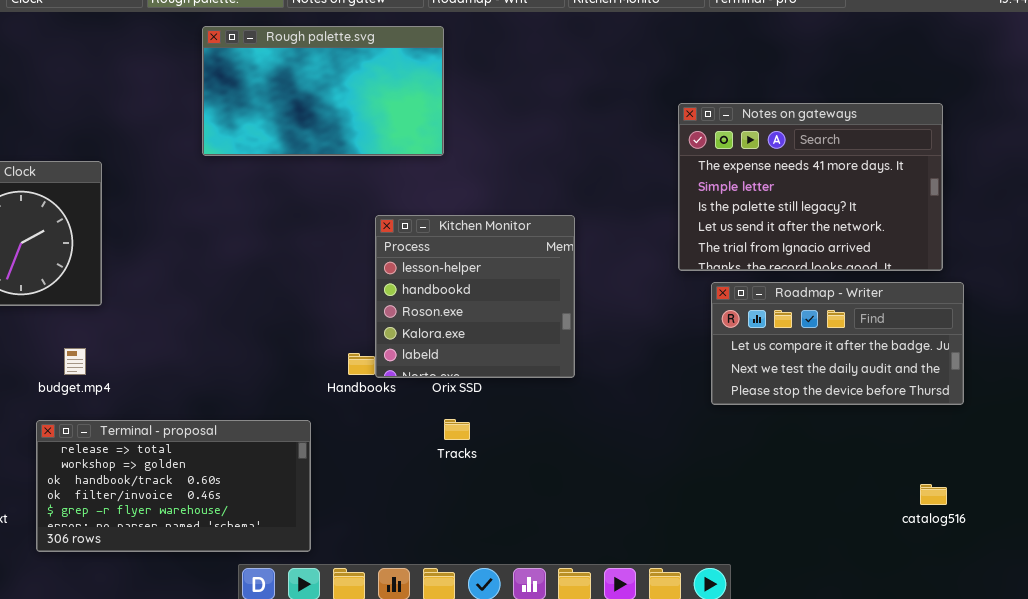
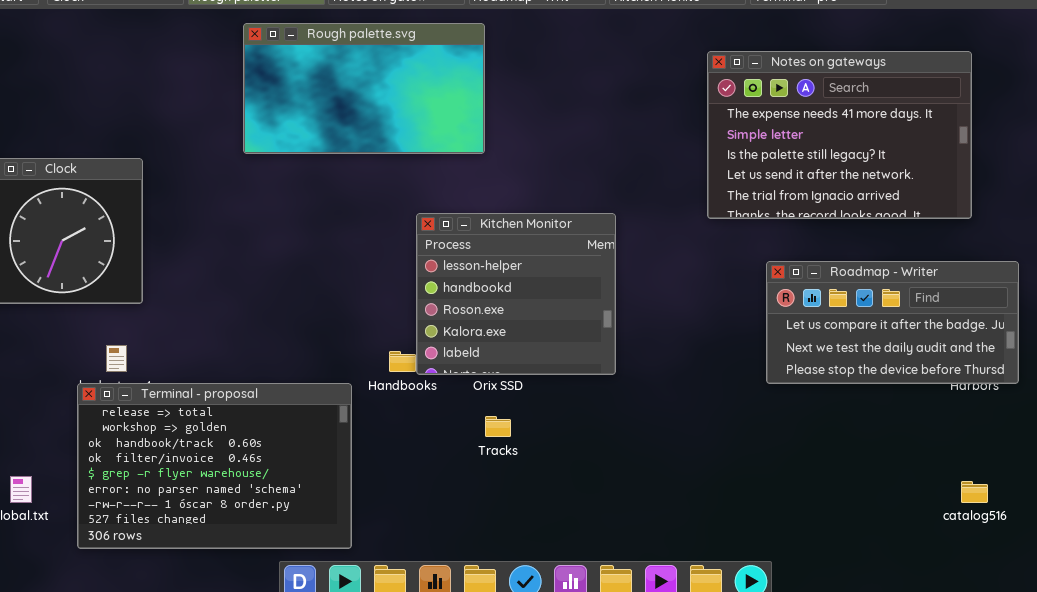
Notes on gateways: [678,103,943,271] -> [707,51,972,219], moved
Roadmap - Writer: [711,282,964,405] -> [766,261,1019,384], moved
Terminal - proposal: [36,420,311,552] -> [77,383,352,549], resized

